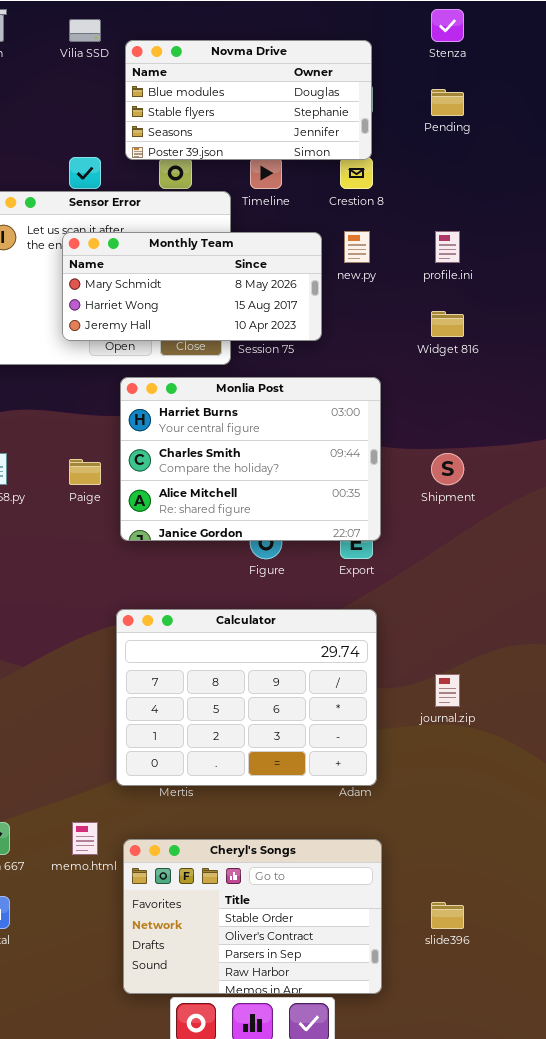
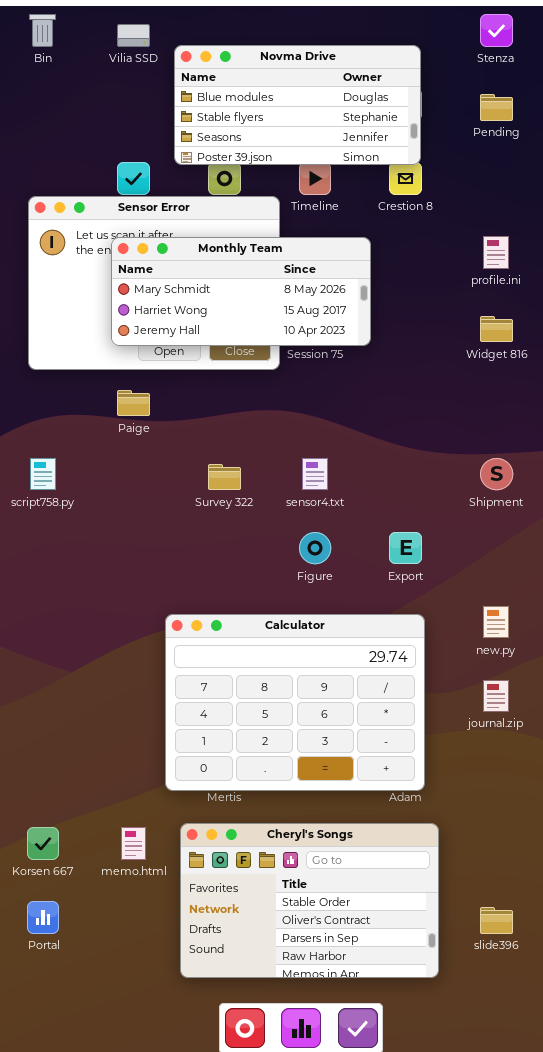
new.py: [344,231,370,263] -> [483,606,509,638], moved
Monlia Post: [120,377,381,541] -> none, closed
Paige: [69,459,101,485] -> [117,390,150,416], moved
Cheryl's Songs: [123,839,382,994] -> [180,823,439,978], moved

